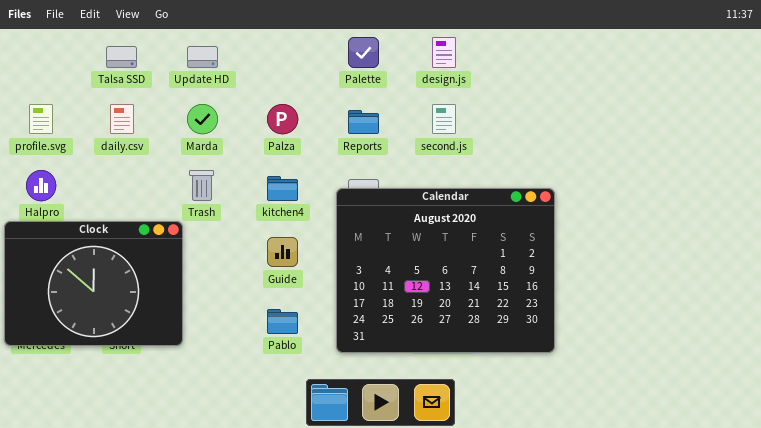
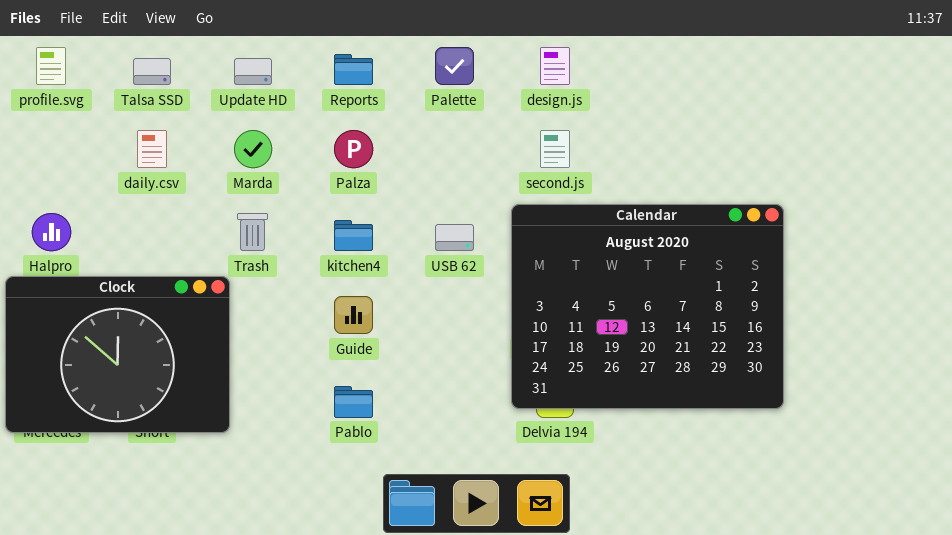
profile.svg: [29,104,53,134] -> [36,47,66,85], moved
Reports: [348,110,379,134] -> [334,54,373,85], moved
Calendar: [336,188,555,353] -> [511,204,784,409], moved

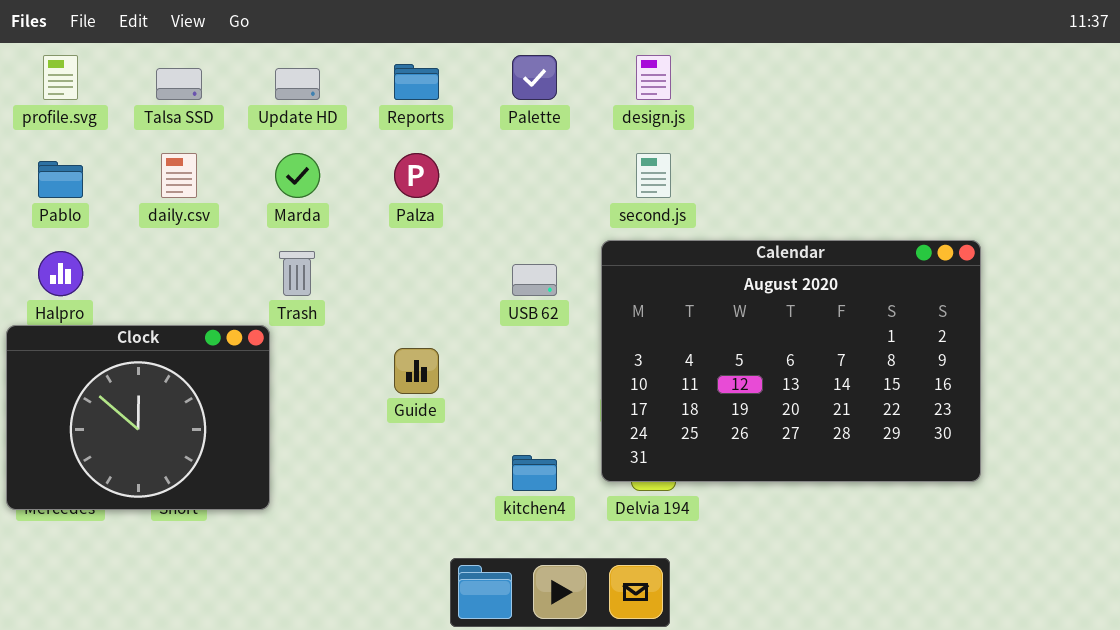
Calendar: [511,204,784,409] -> [601,240,981,482], resized
kitchen4: [334,220,373,251] -> [512,455,557,491], moved
Pablo: [334,386,373,418] -> [38,161,83,198], moved

